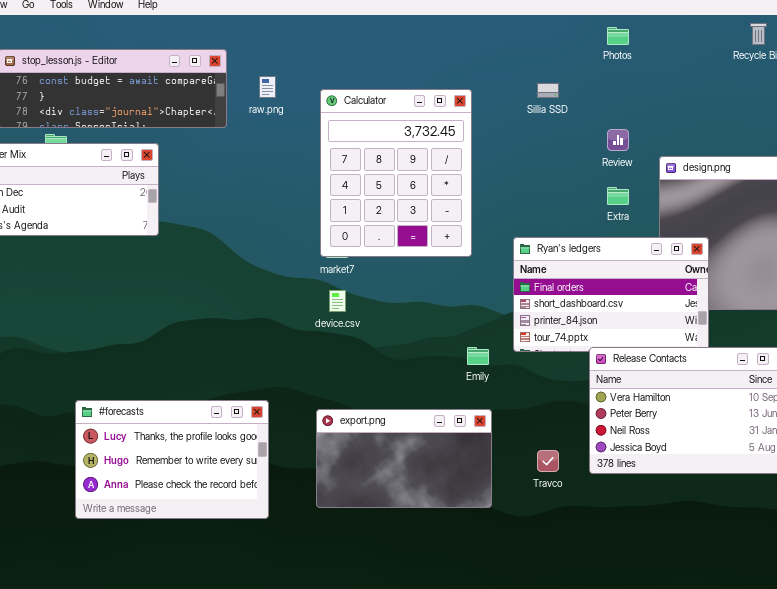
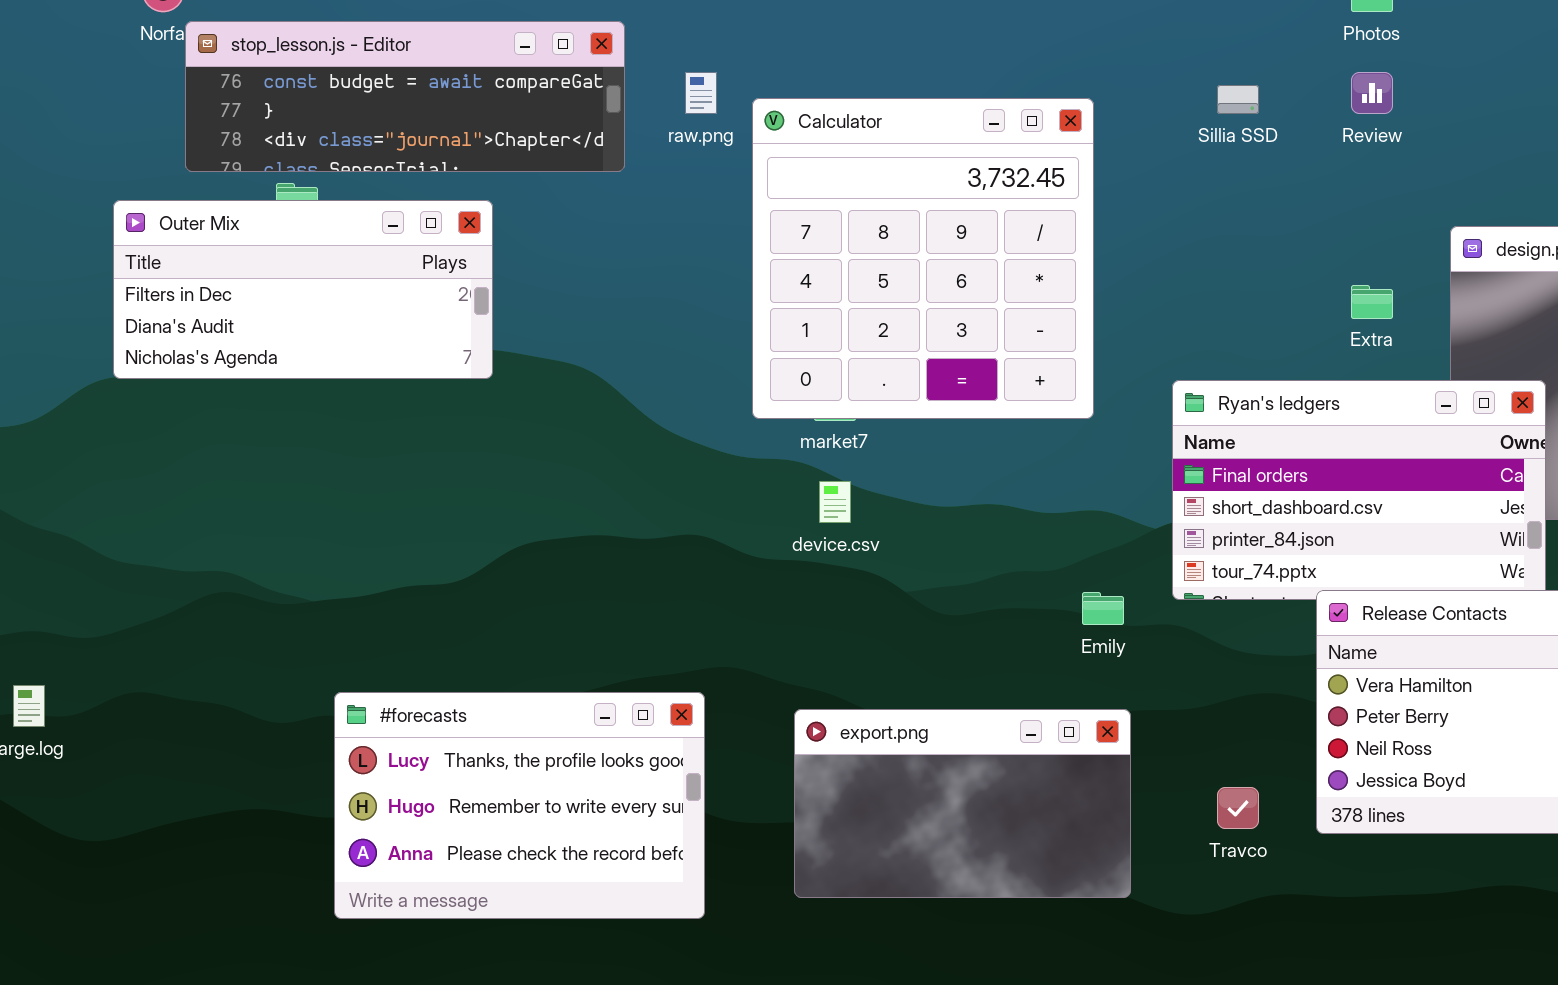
Calculator: [320,89,472,257] -> [752,98,1094,419], resized
Review: [607,129,629,151] -> [1351,72,1393,114], moved

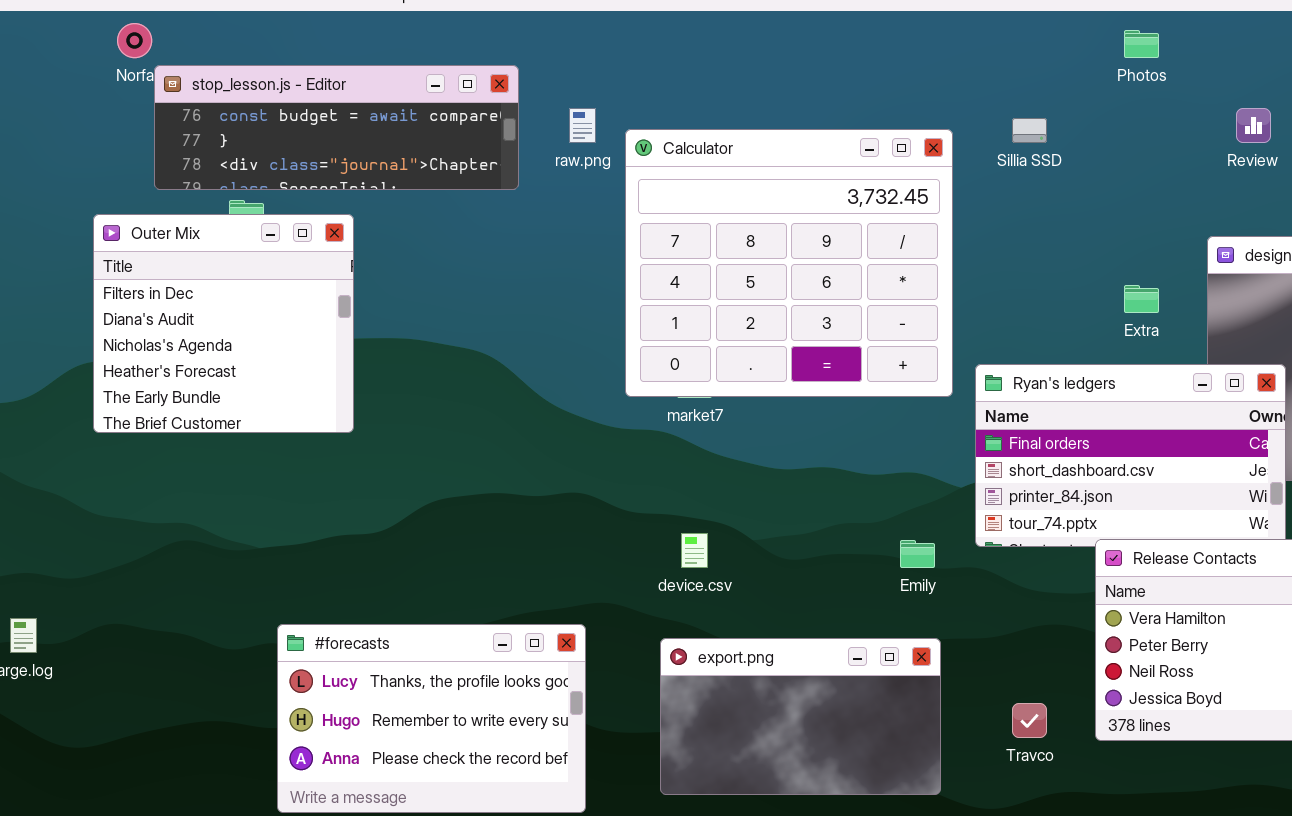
Review: [1351,72,1393,114] -> [1236,108,1271,143], moved
Calculator: [752,98,1094,419] -> [625,129,953,397], resized
Outer Mix: [113,200,493,379] -> [93,214,354,433], resized
device.csv: [819,481,851,523] -> [681,533,708,568], moved

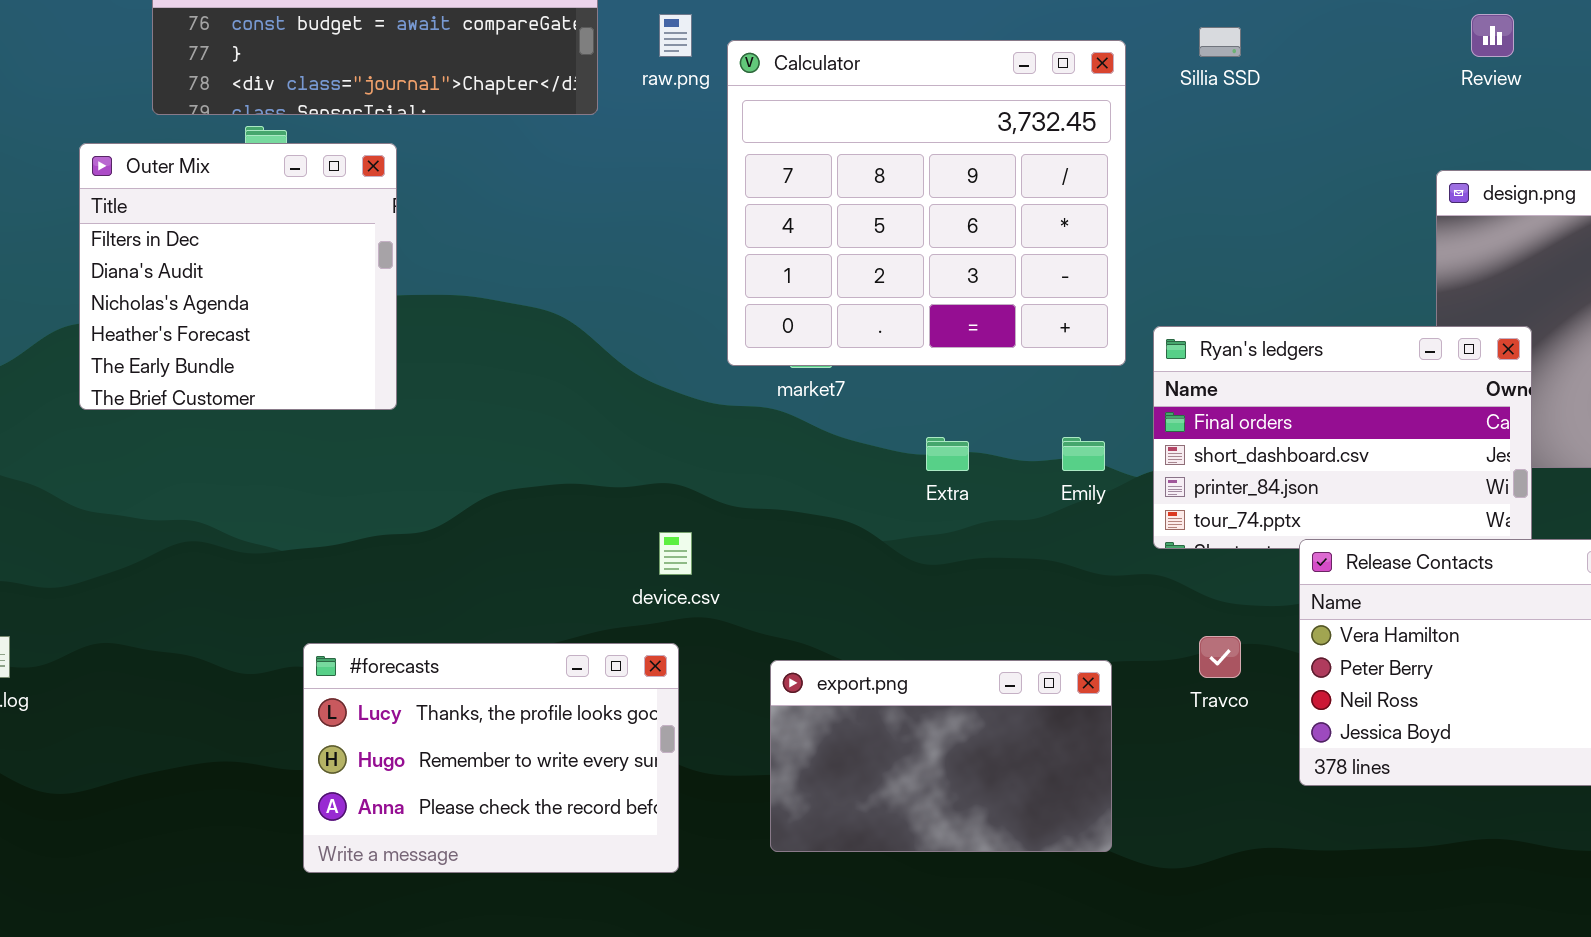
Extra: [1124,285,1159,313] -> [926,437,969,471], moved
device.csv: [681,533,708,568] -> [659,532,692,575], moved
Emily: [900,540,935,568] -> [1062,437,1105,471], moved
Travco: [1012,703,1047,738] -> [1199,636,1241,678], moved

